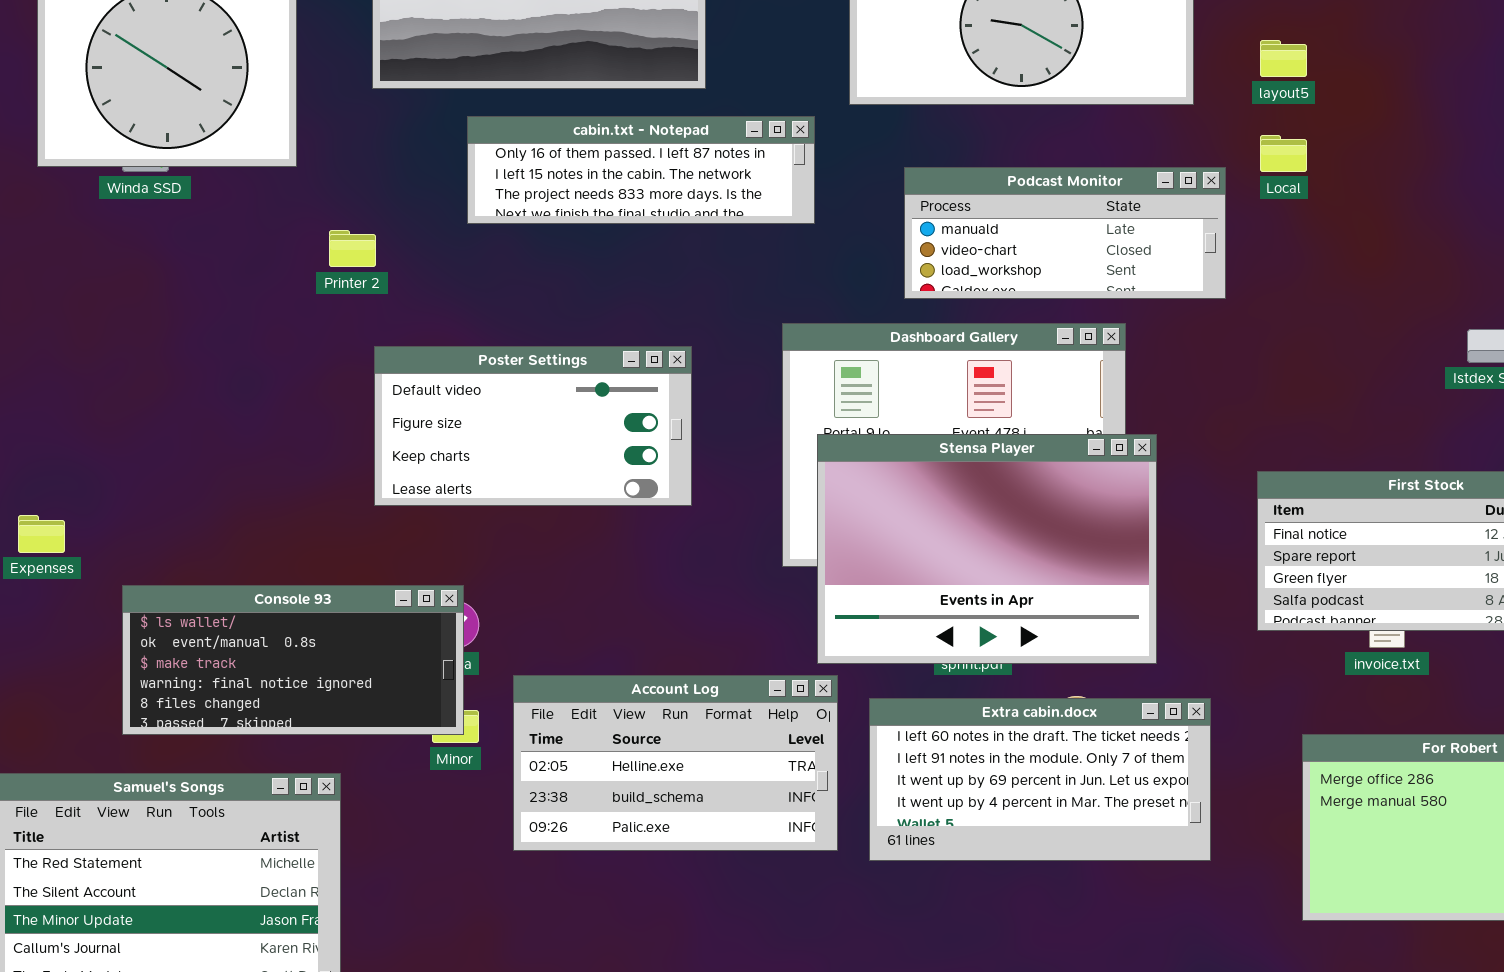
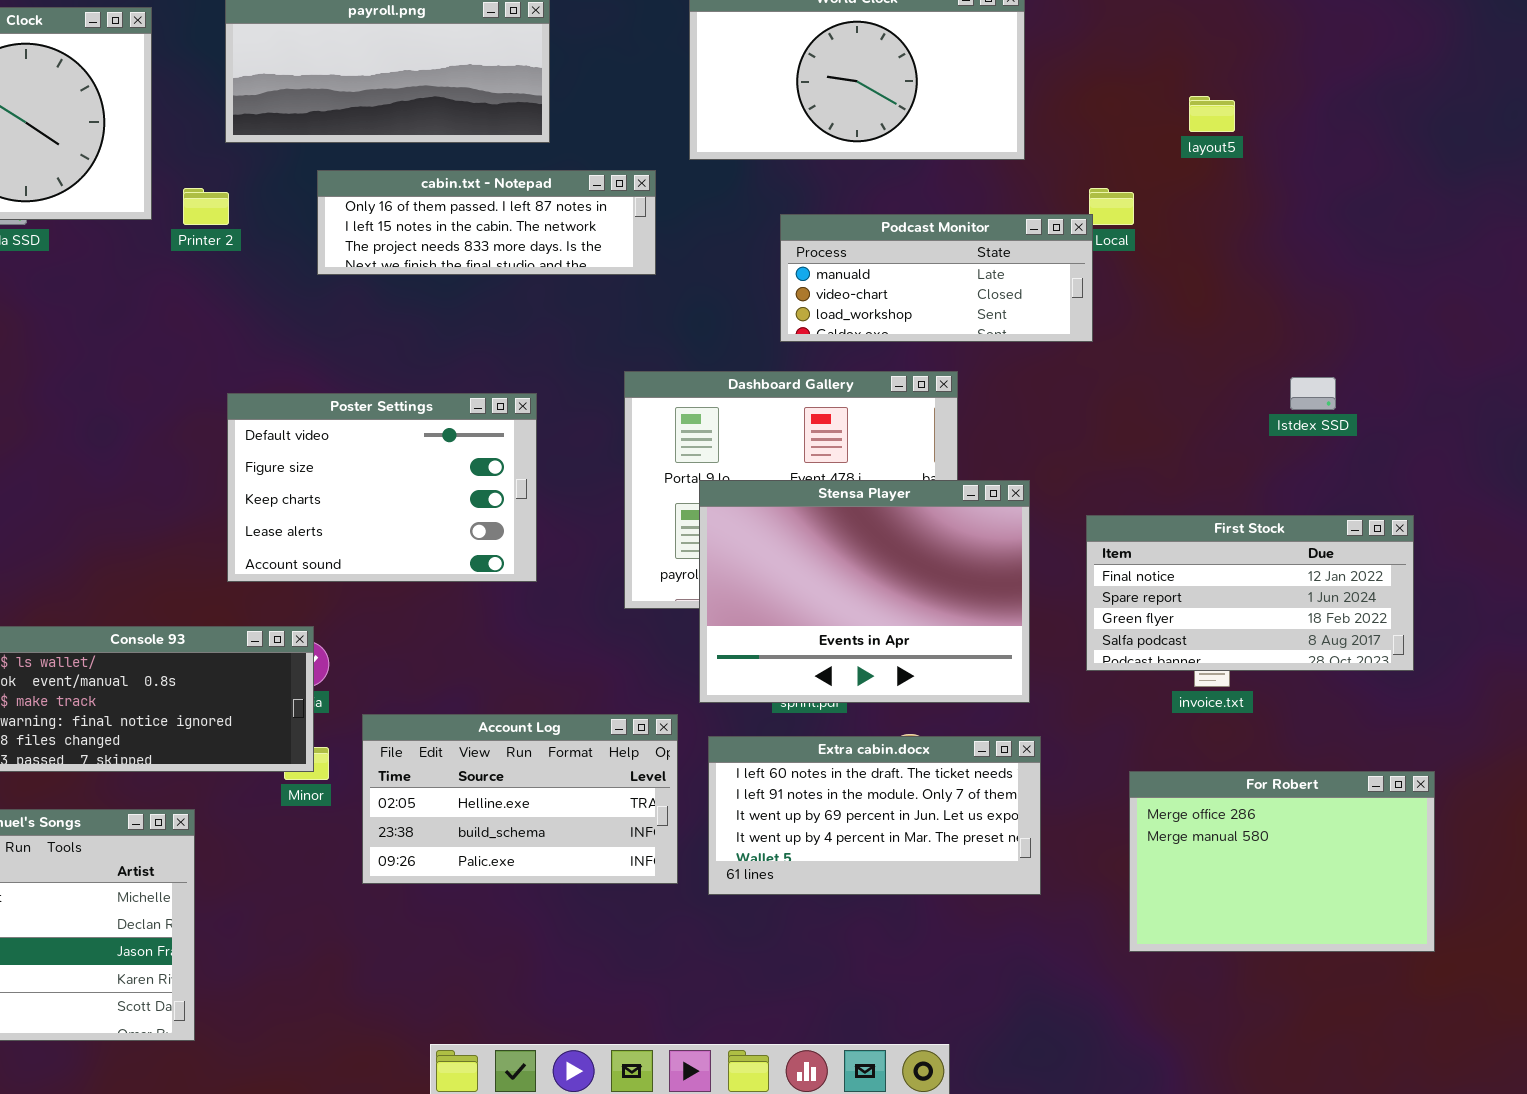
layout5: [1260,40,1307,77] -> [1189,96,1235,132], moved
Podcast Monitor: [904,167,1226,299] -> [780,214,1093,342], moved
Printer 2: [329,230,376,267] -> [183,188,229,225], moved
Poster Settings: [374,346,692,506] -> [227,393,537,582], resized
Stensa Player: [817,434,1157,664] -> [699,480,1030,703], moved

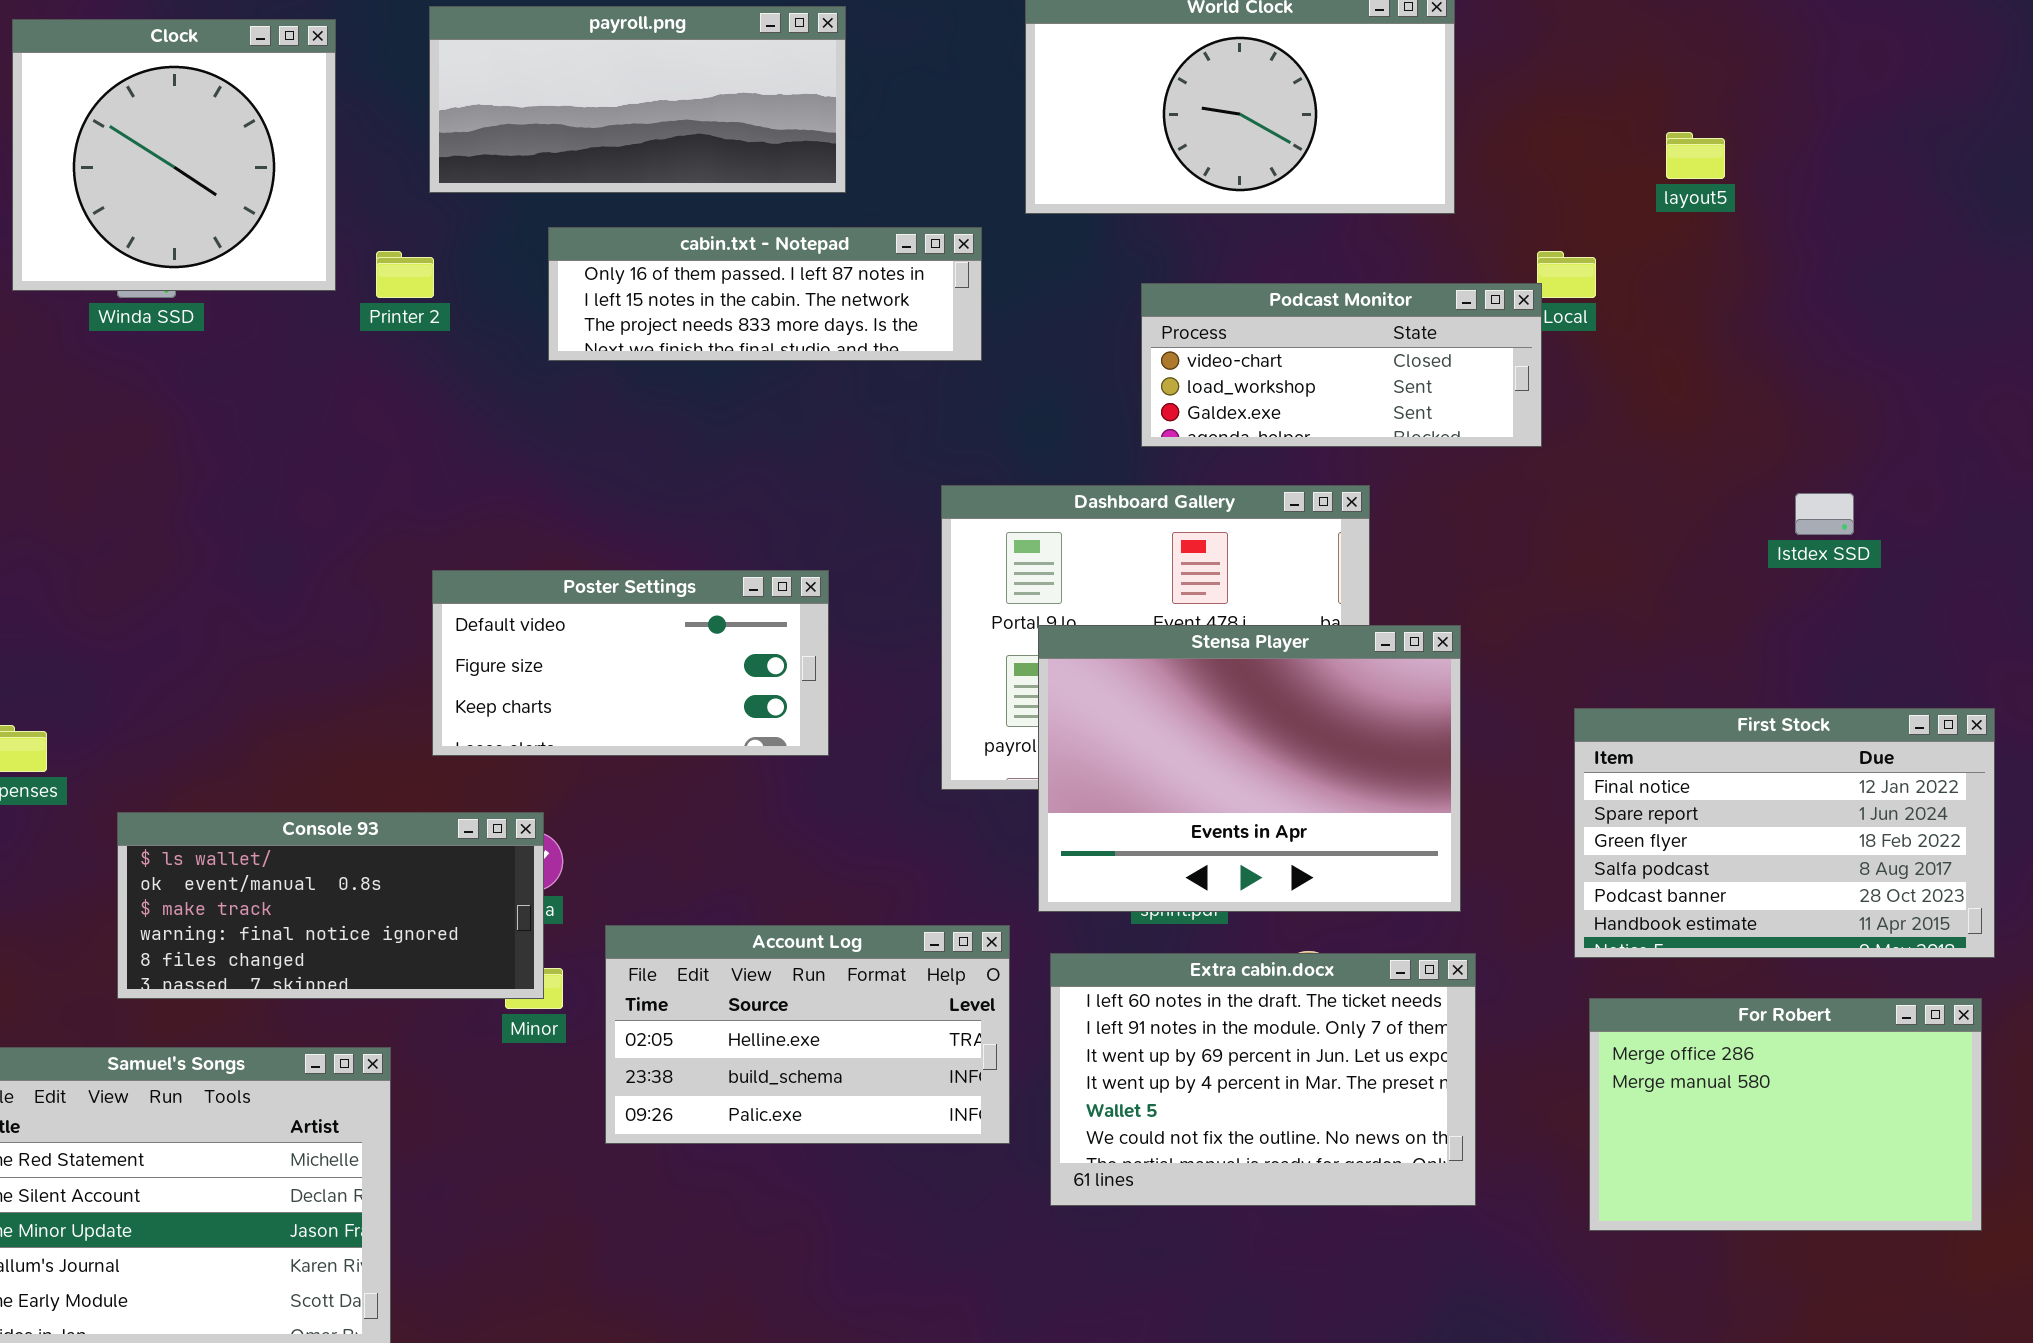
Podcast Monitor: [780,214,1093,342] -> [1141,283,1542,447], scrolled down 1 row
Poster Settings: [227,393,537,582] -> [432,570,829,756], resized
First Stock: [1086,515,1414,671] -> [1574,708,1995,958], moved, resized
Extra cabin.docx: [708,736,1041,895] -> [1050,953,1476,1206], resized

